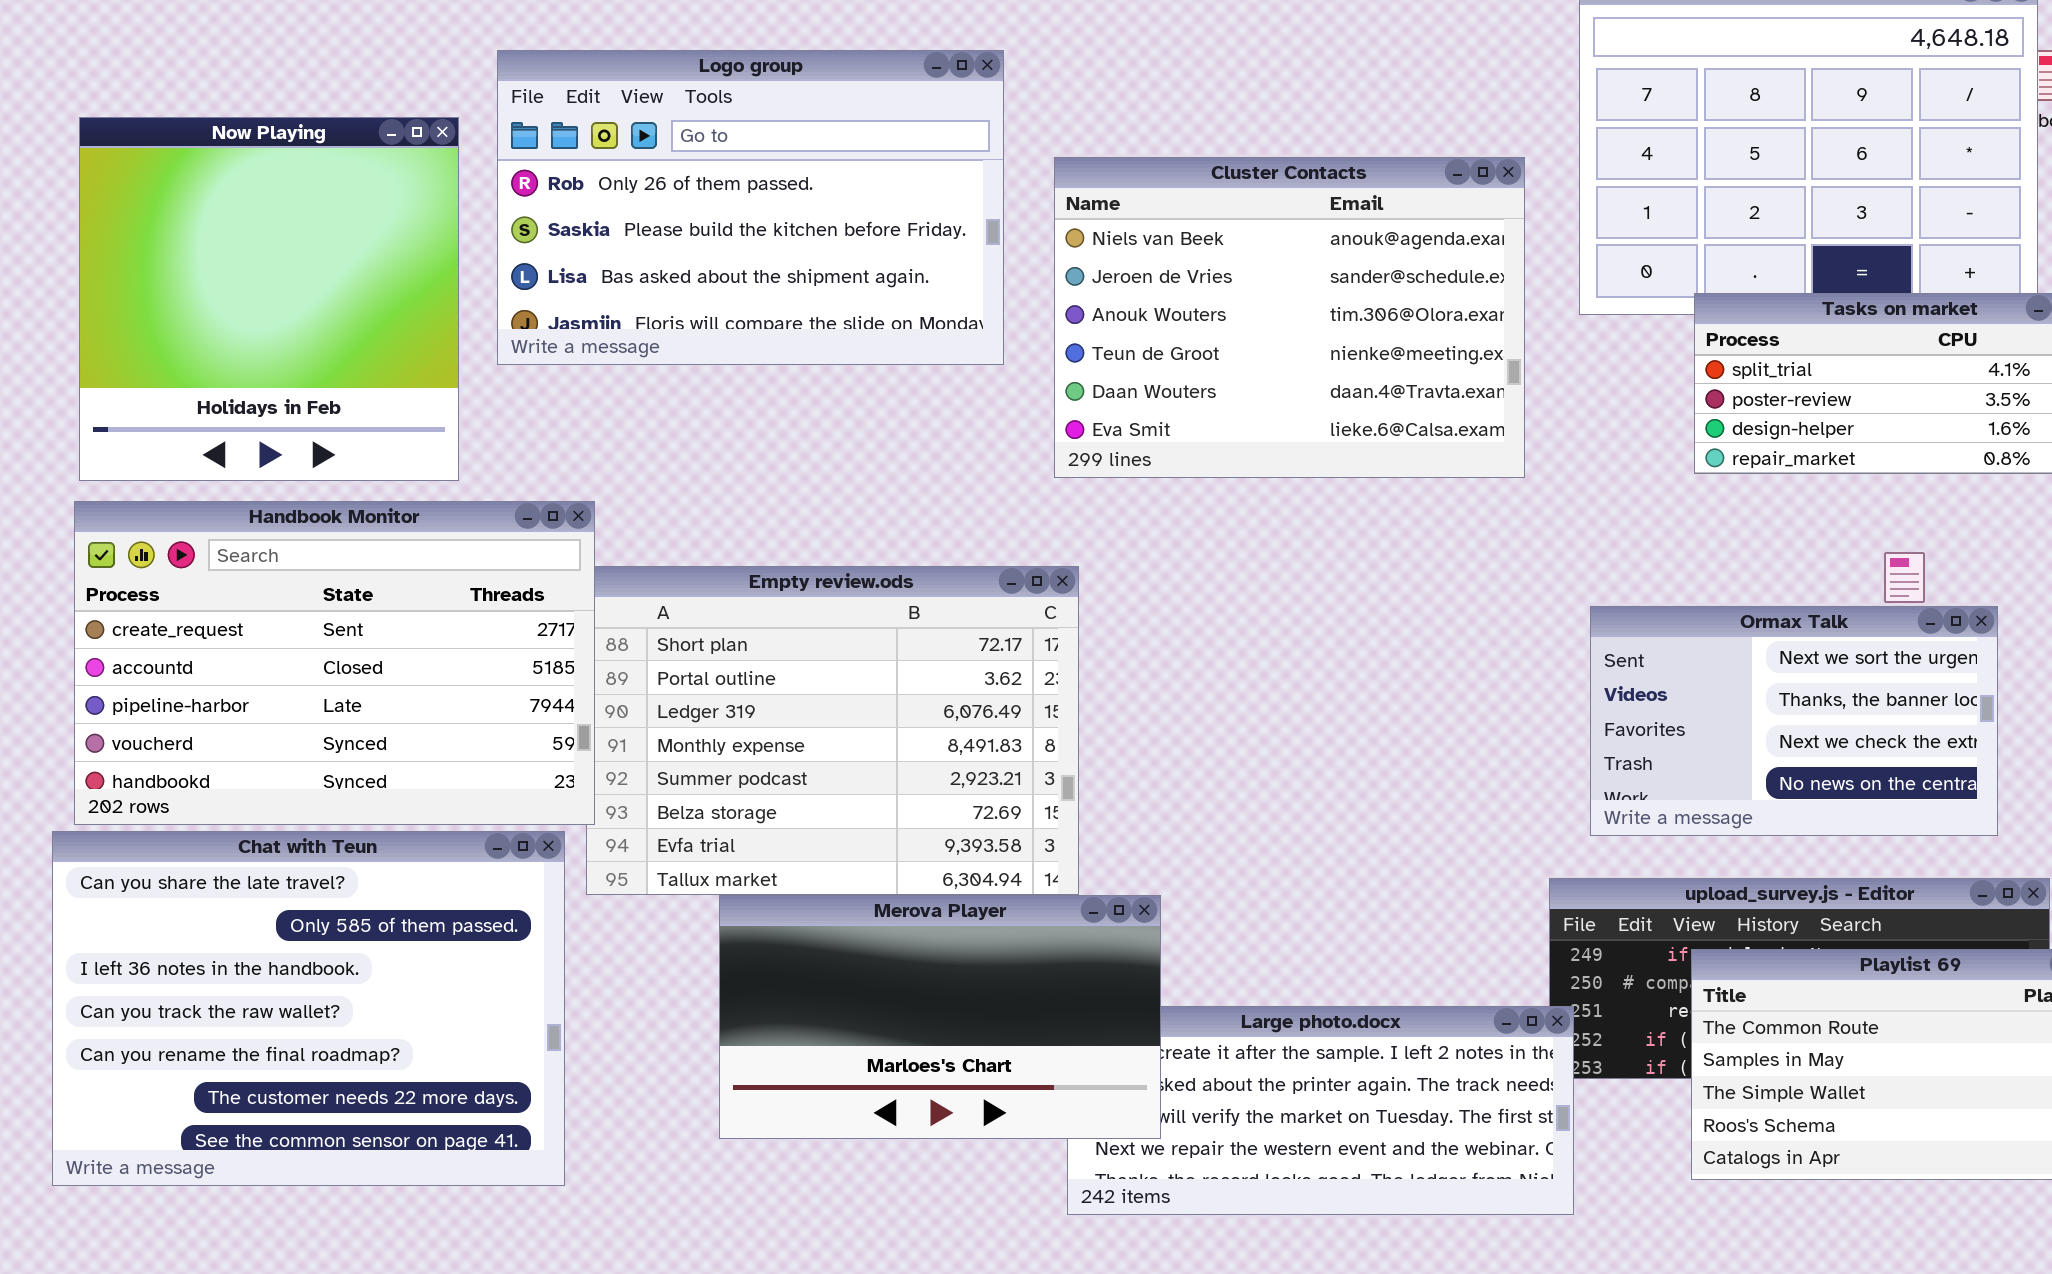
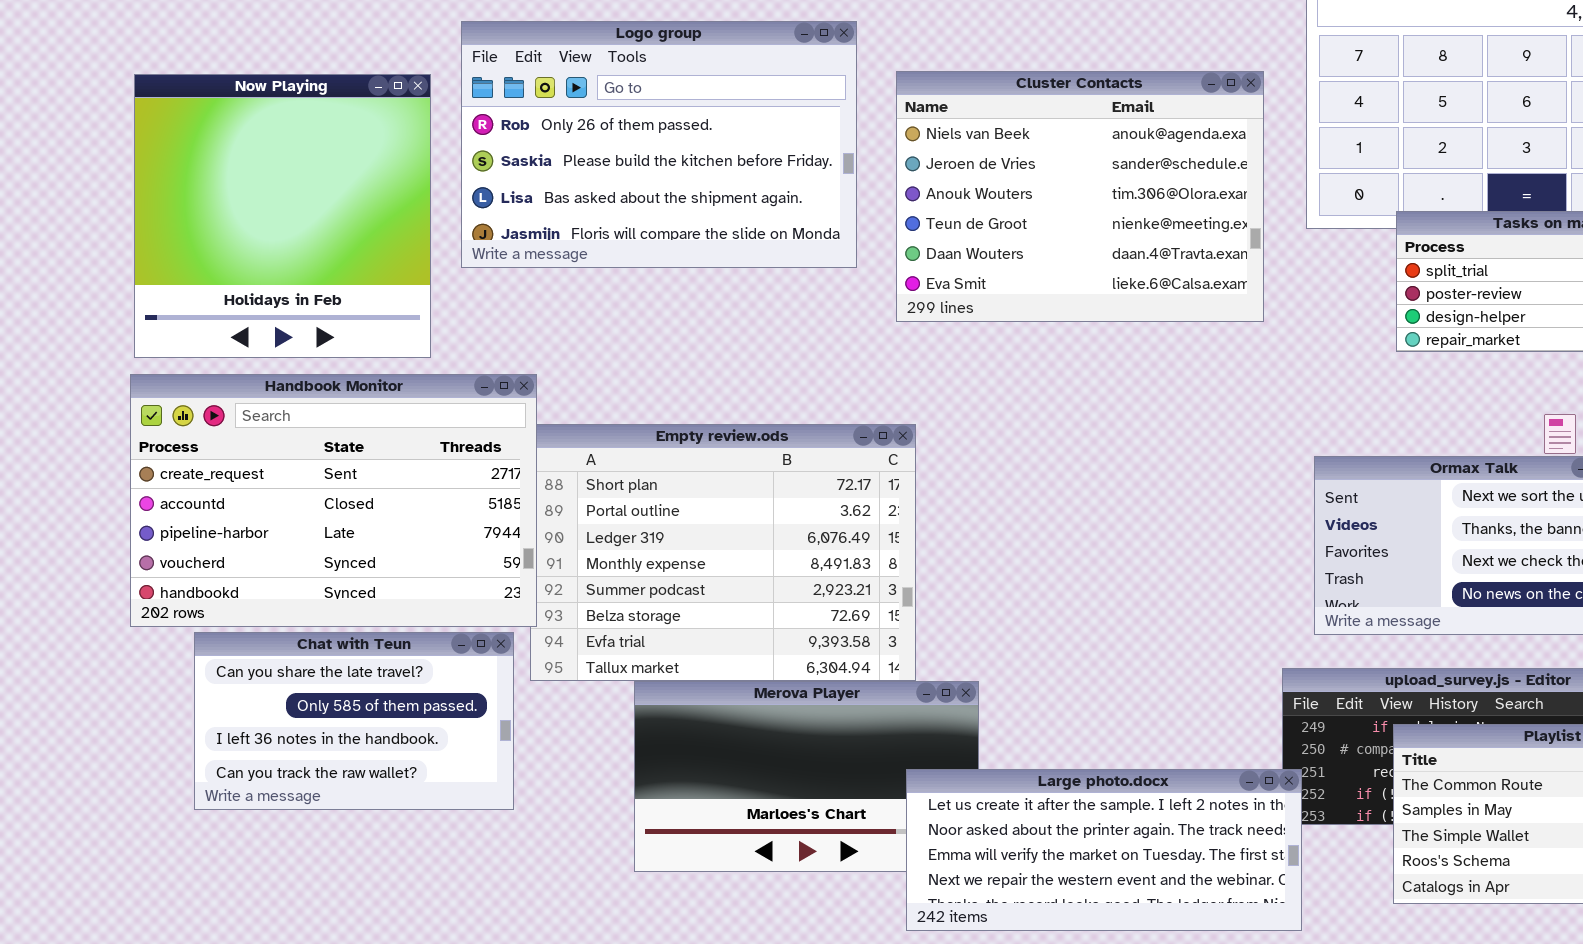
Cluster Contacts: [1054,157,1525,478] -> [896,71,1264,322], moved
Chat with Teun: [52,831,565,1186] -> [194,632,514,810], resized
Large photo.docx: [1067,1006,1574,1215] -> [906,769,1302,931], raised

